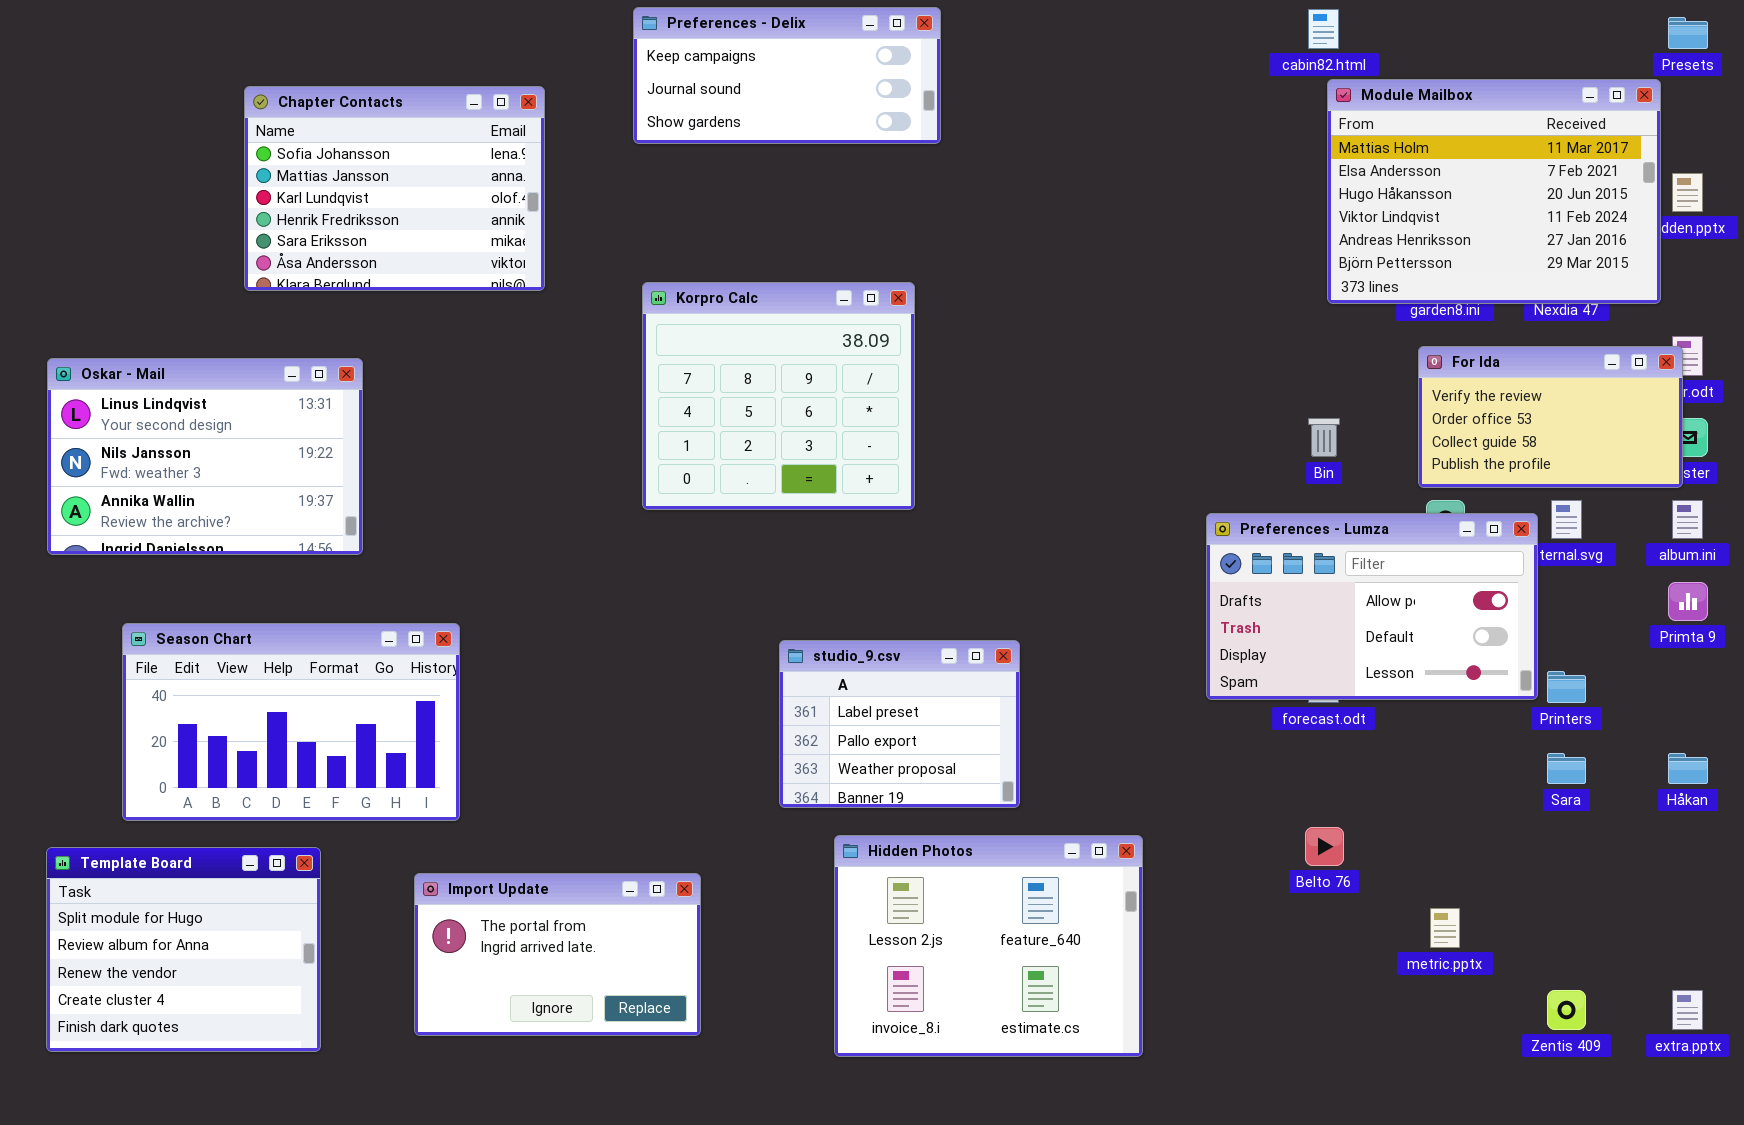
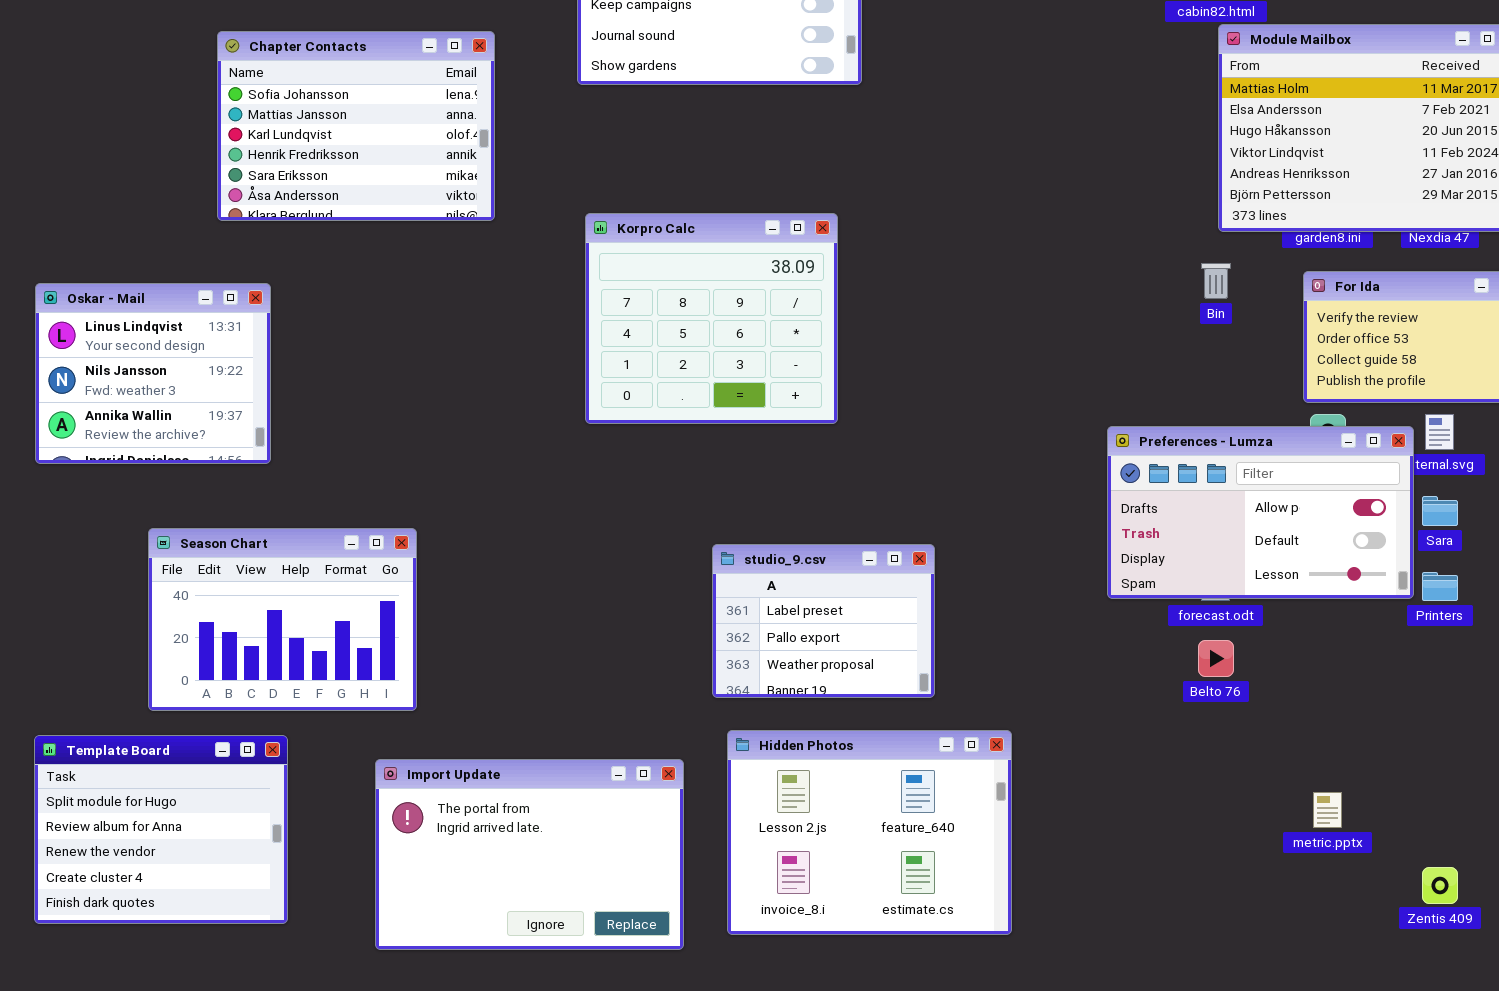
Oskar - Mail: [47,358,363,555] -> [35,283,271,464], resized
Bin: [1308,418,1340,457] -> [1201,263,1231,299], moved
Season Chart: [122,623,460,821] -> [148,528,417,711], resized
Sara: [1547,753,1586,784] -> [1422,496,1458,526], moved
Belto 76: [1305,827,1344,866] -> [1198,640,1234,677], moved
Hidden Photos: [834,835,1143,1057] -> [727,730,1012,935], moved
Import Update: [414,873,701,1036] -> [375,759,684,950], resized

